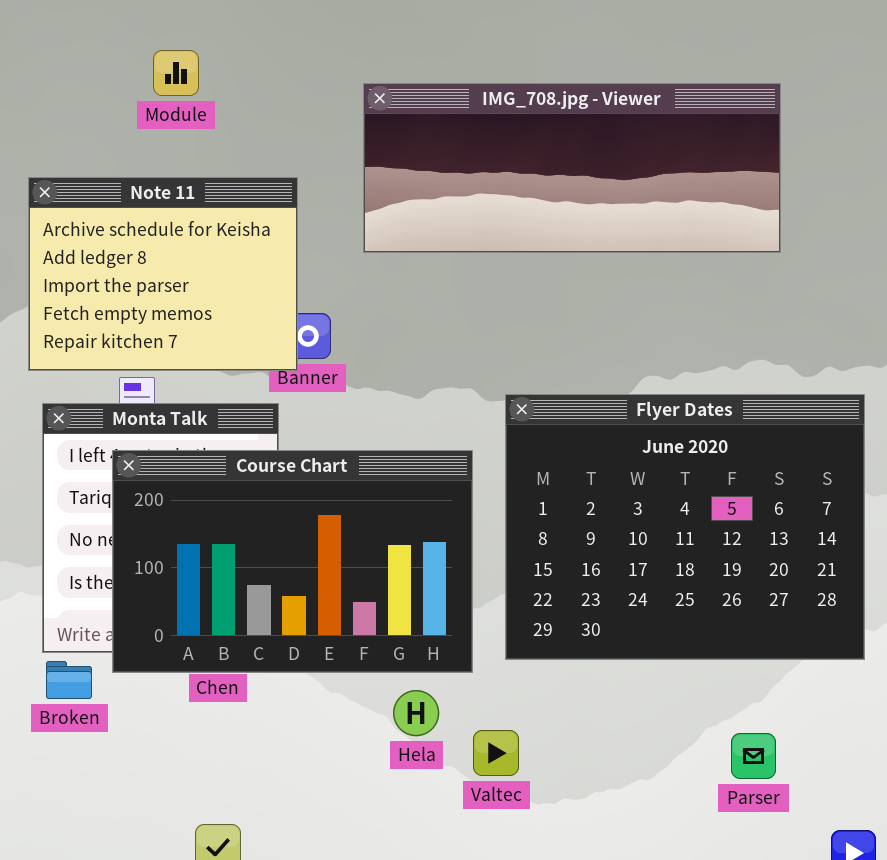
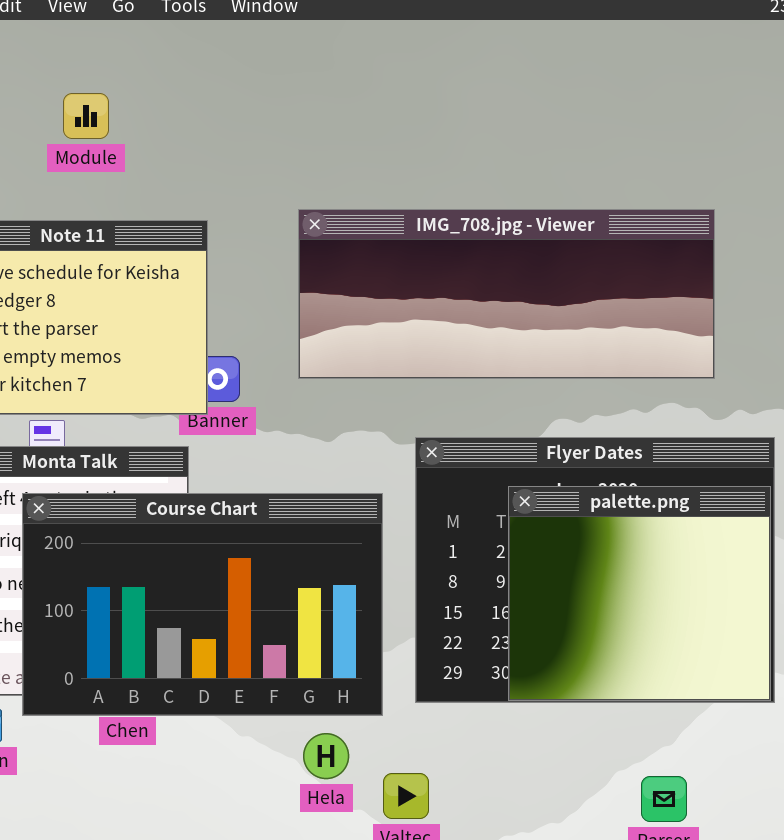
IMG_708.jpg - Viewer: [363,83,781,253] -> [298,209,715,379], moved
palette.png: none -> [508,486,771,701], opened

